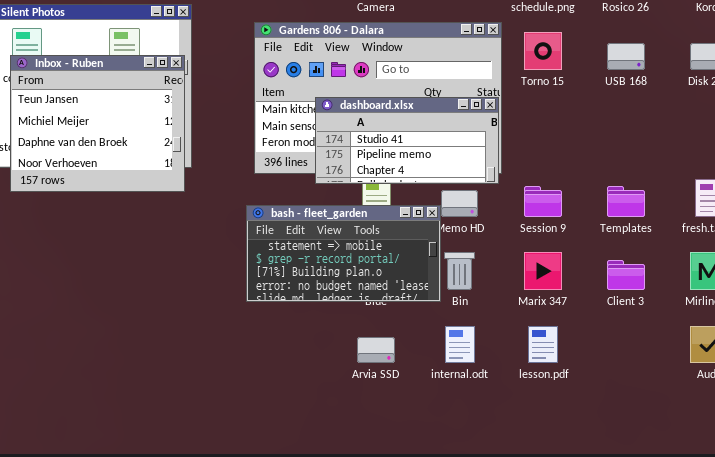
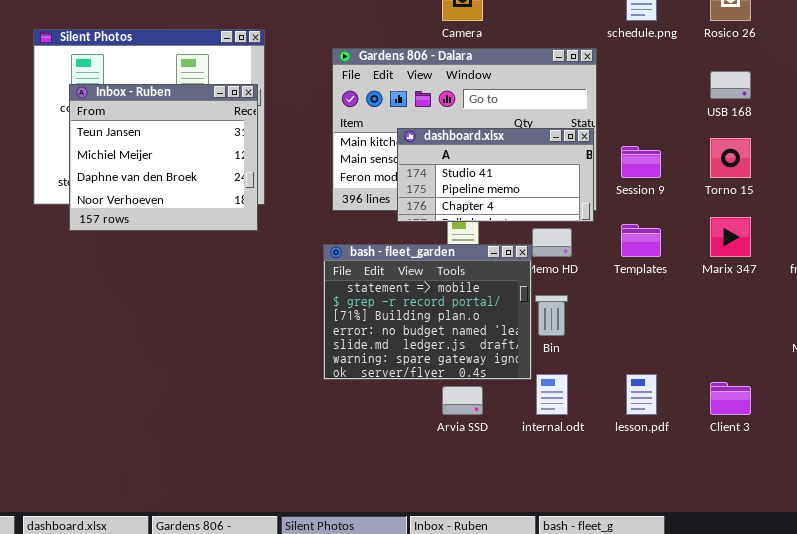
Torno 15: [524,32,562,70] -> [710,138,751,178], moved
Session 9: [524,186,562,217] -> [621,146,661,178], moved
Templates: [607,186,645,217] -> [621,224,661,257], moved
bash - fleet_garden: [246,205,441,302] -> [323,244,532,380], resized
Marix 347: [524,252,562,290] -> [710,217,751,257], moved
Client 3: [607,260,645,290] -> [710,382,751,415], moved

